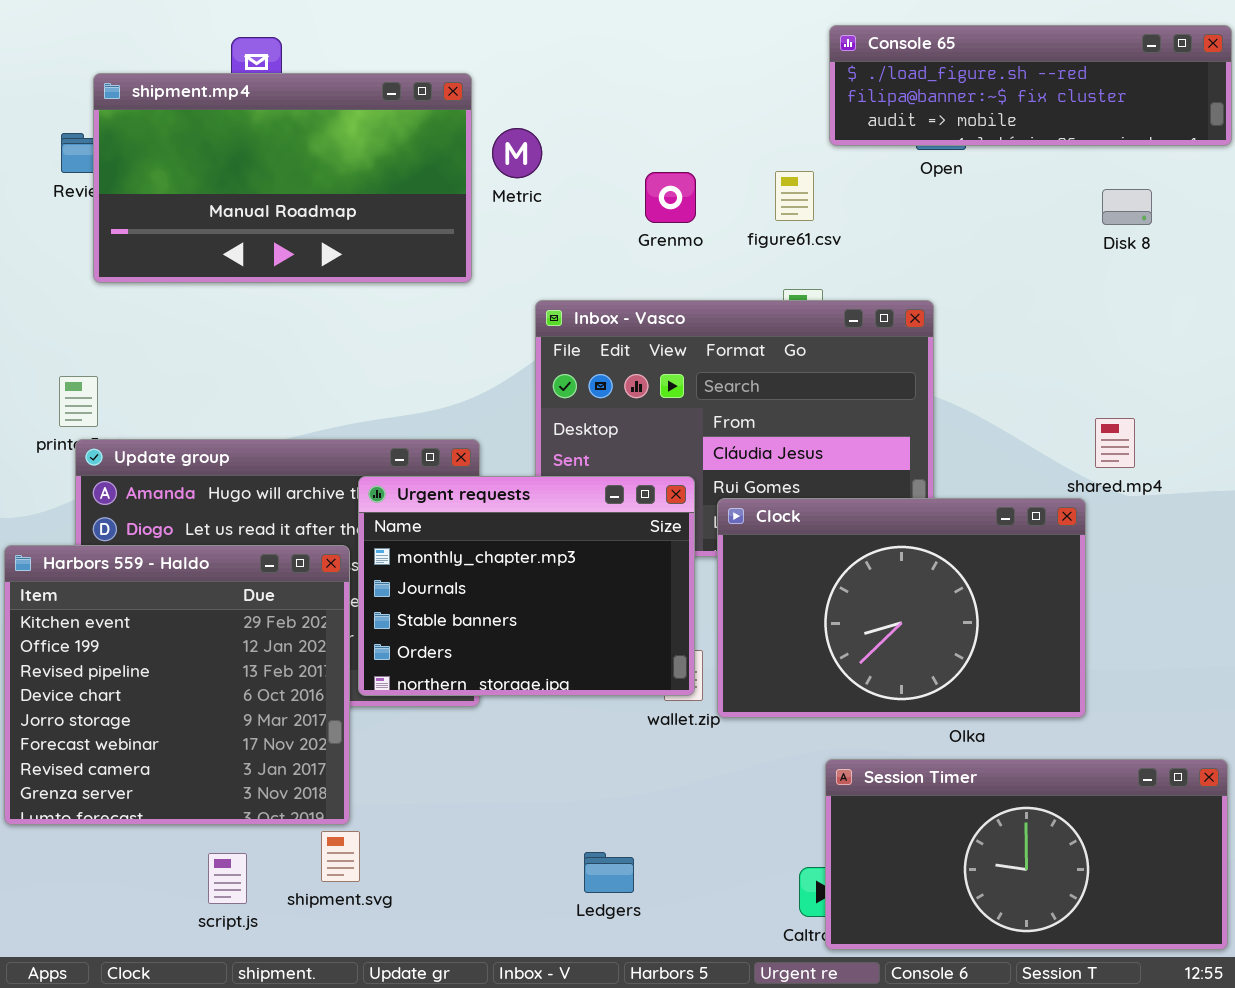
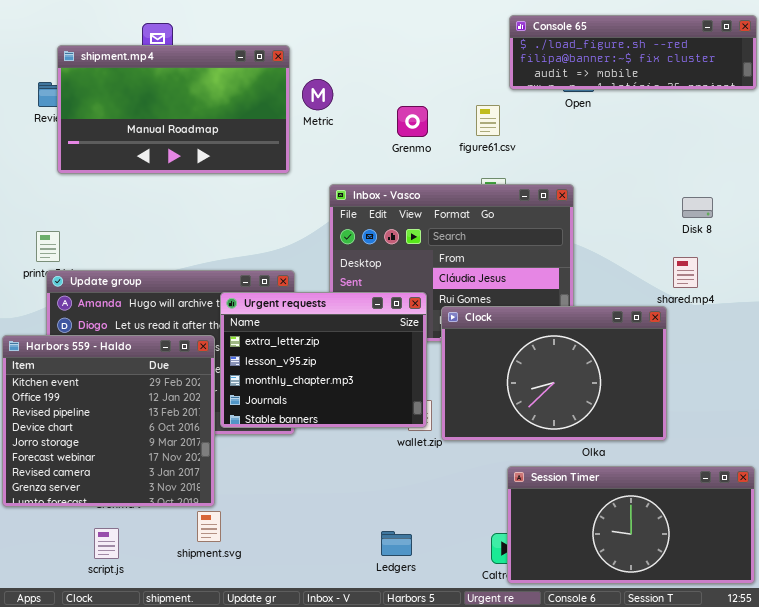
Disk 8: [1102,189,1152,225] -> [682,197,713,218], moved
Urgent requests: [358,476,695,696] -> [220,292,427,428], scrolled up 2 rows
Ledgers: [584,852,634,893] -> [381,531,412,556], moved
script.js: [208,853,247,904] -> [94,528,119,559], moved

